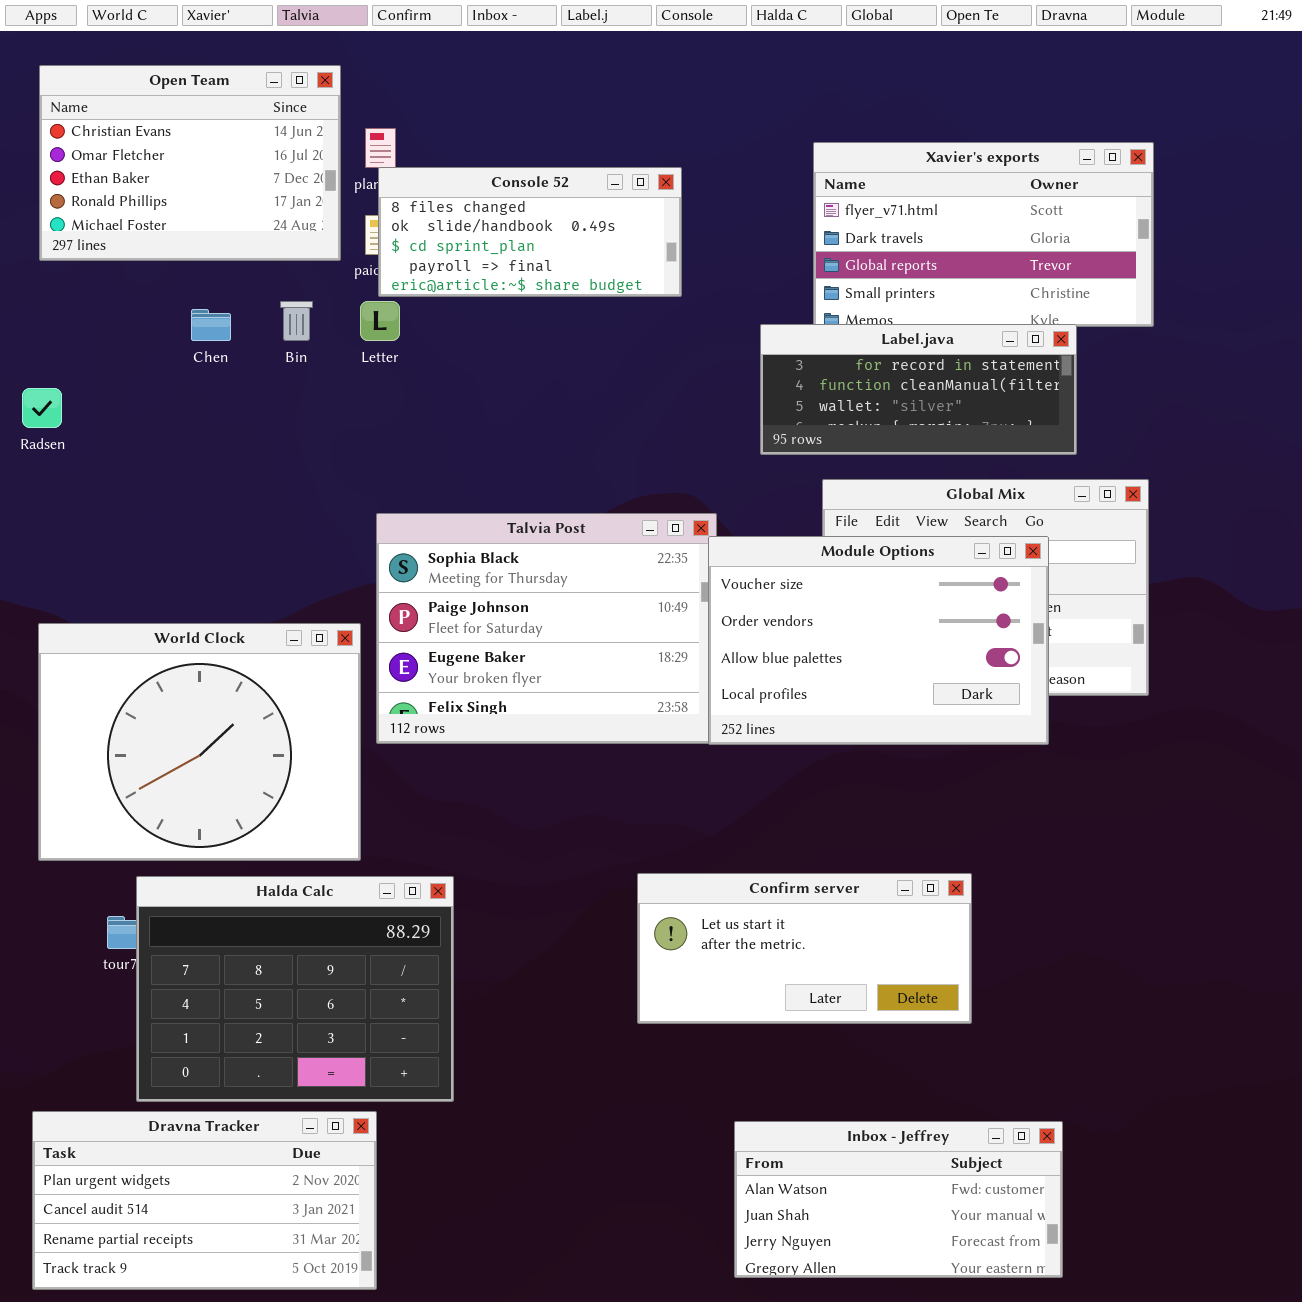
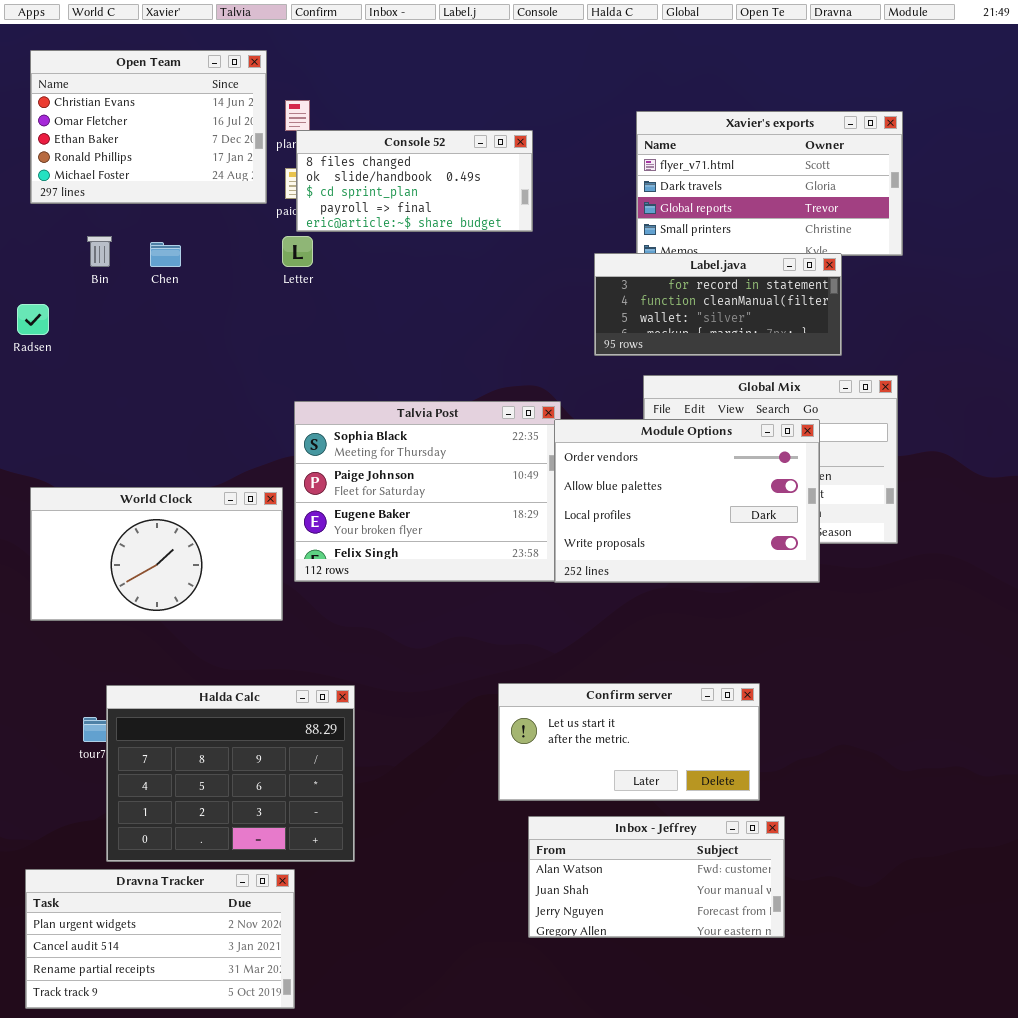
Bin: [280,301,313,341] -> [87,236,112,267], moved
Module Options: [708,536,1049,745] -> [554,419,820,583], scrolled down 1 row
World Clock: [38,623,361,861] -> [30,487,283,621], resized
Inbox - Jeffrey: [734,1121,1063,1278] -> [528,816,785,938], moved

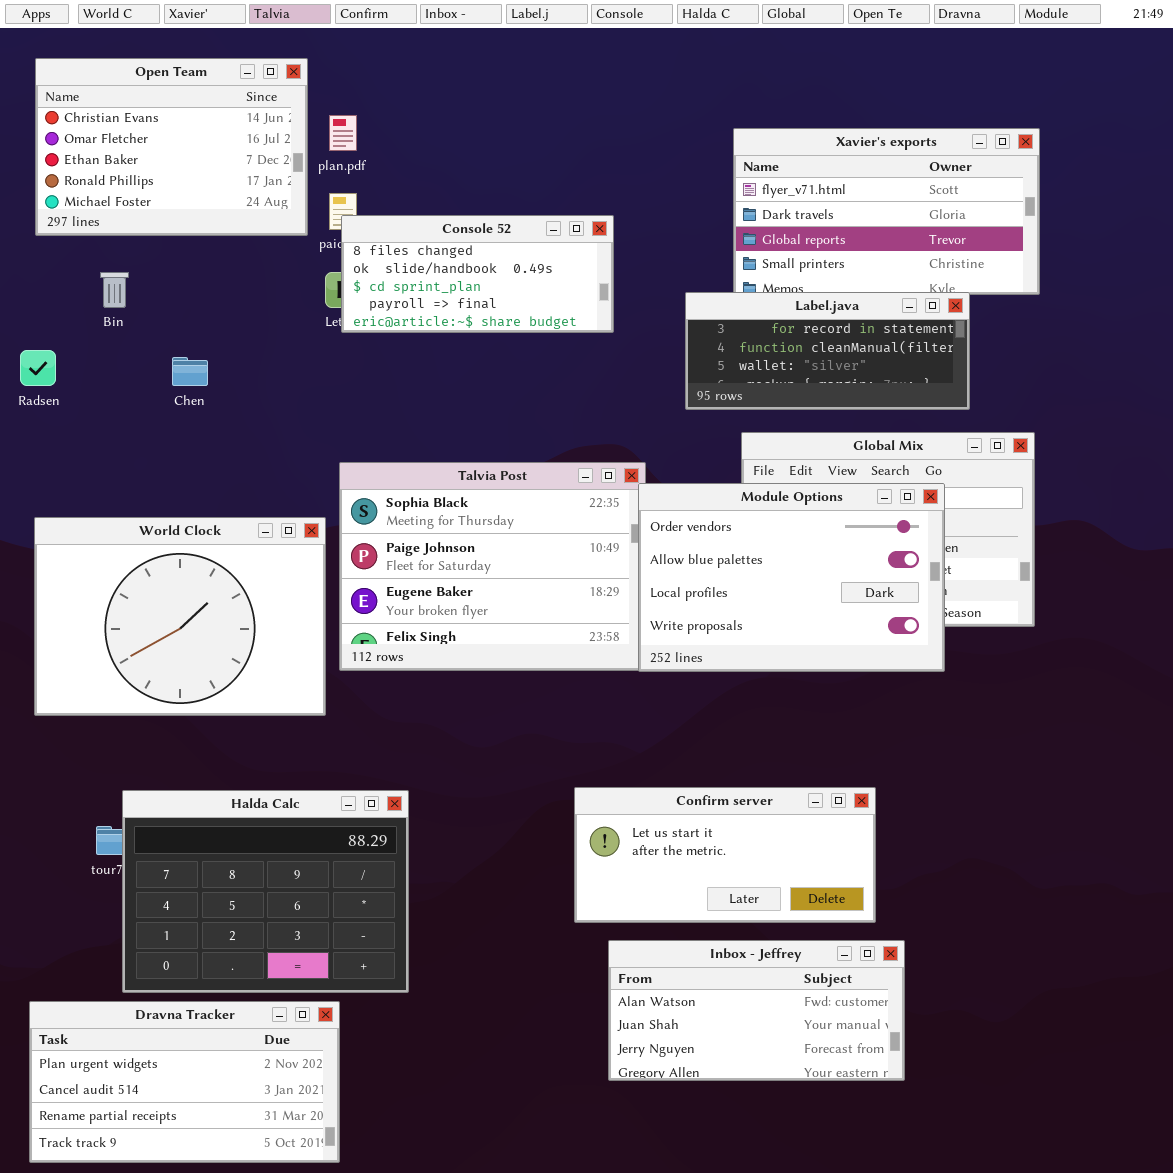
Console 52: [296,130,533,232] -> [341,215,614,333], moved
Chen: [150,242,181,267] -> [172,357,208,386], moved
World Clock: [30,487,283,621] -> [34,517,326,716], resized

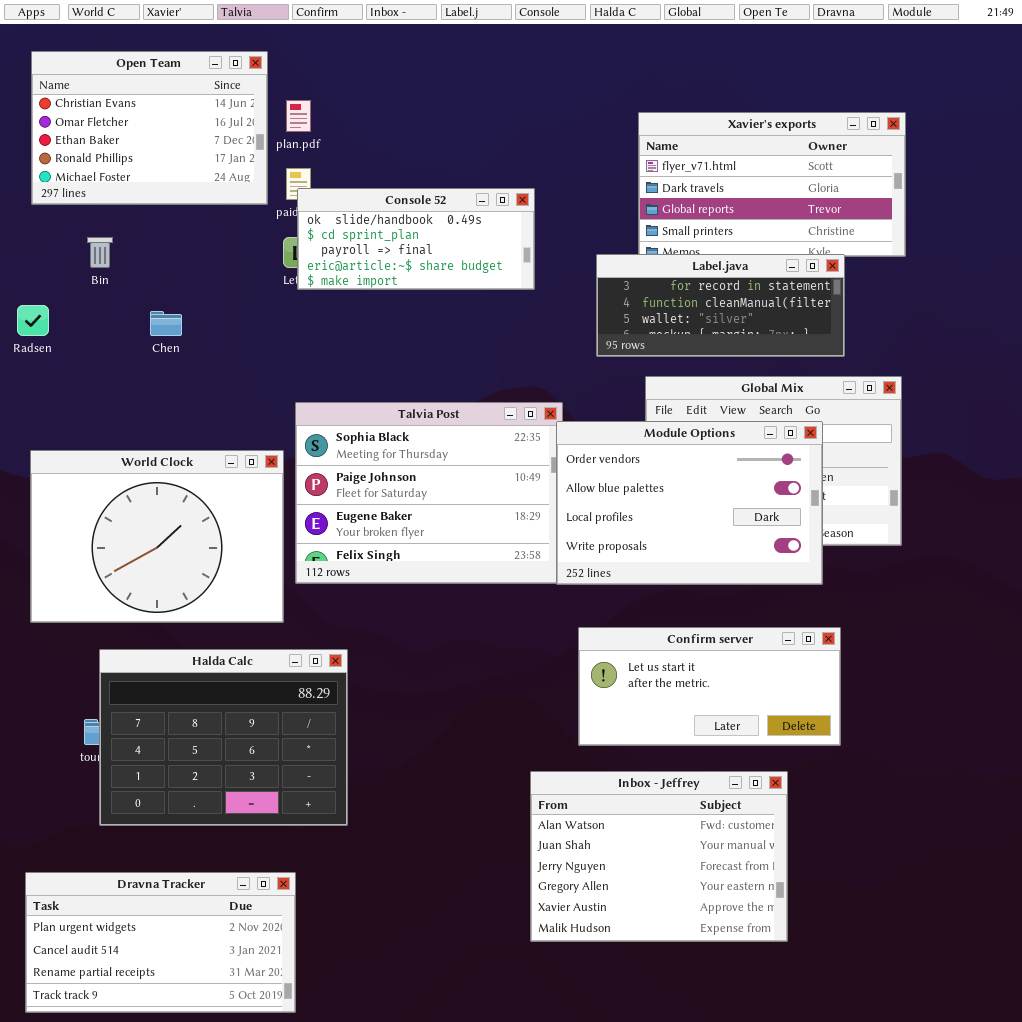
Console 52: [341,215,614,333] -> [297,188,535,290], scrolled down 1 row
Confirm server: [574,787,876,923] -> [578,627,841,746], moved
Halda Calc: [122,790,409,993] -> [99,649,348,826], moved
Inbox - Jeffrey: [608,940,905,1081] -> [530,771,788,942], resized

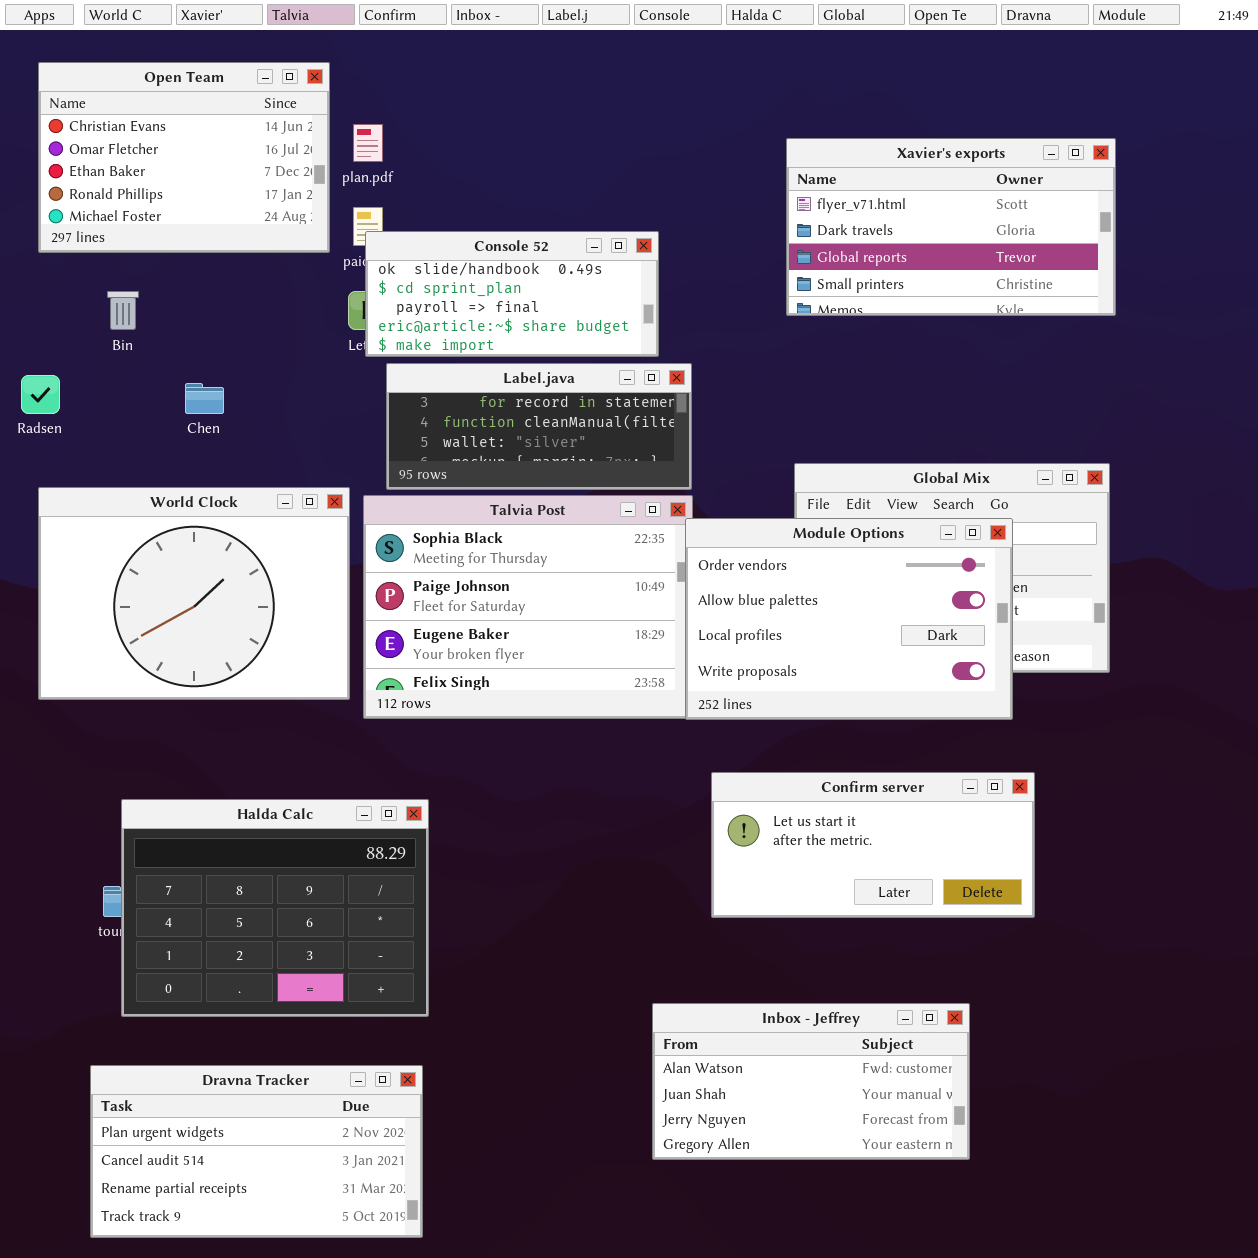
Label.java: [596,254,845,357] -> [386,363,692,490], moved
World Clock: [30,450,284,623] -> [38,487,350,700], moved
Inbox - Jeffrey: [530,771,788,942] -> [652,1003,970,1160], resized
Dravna Tracker: [25,872,296,1013] -> [90,1065,423,1238], moved

